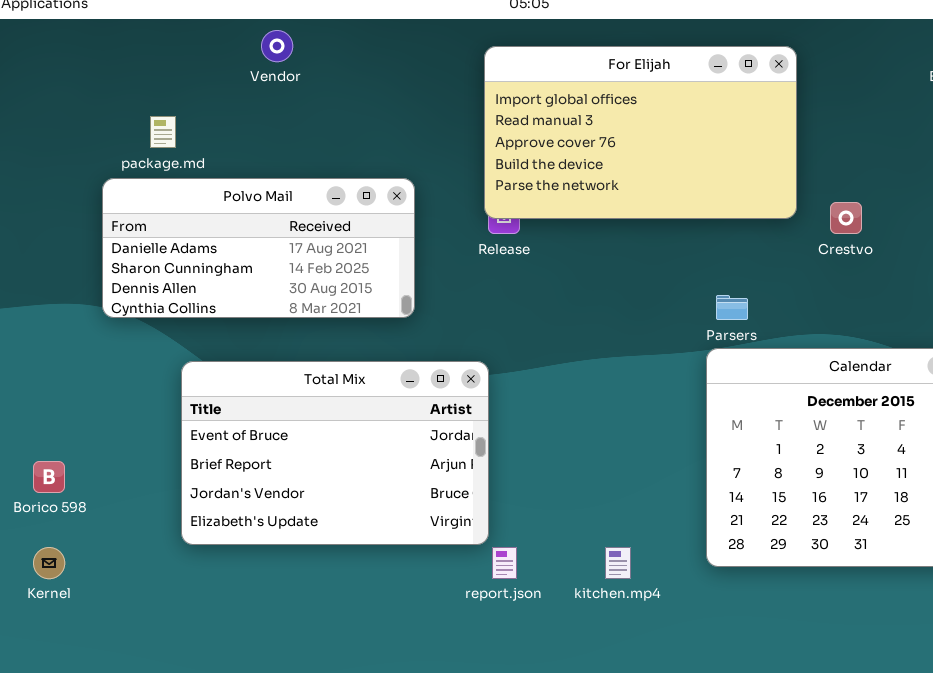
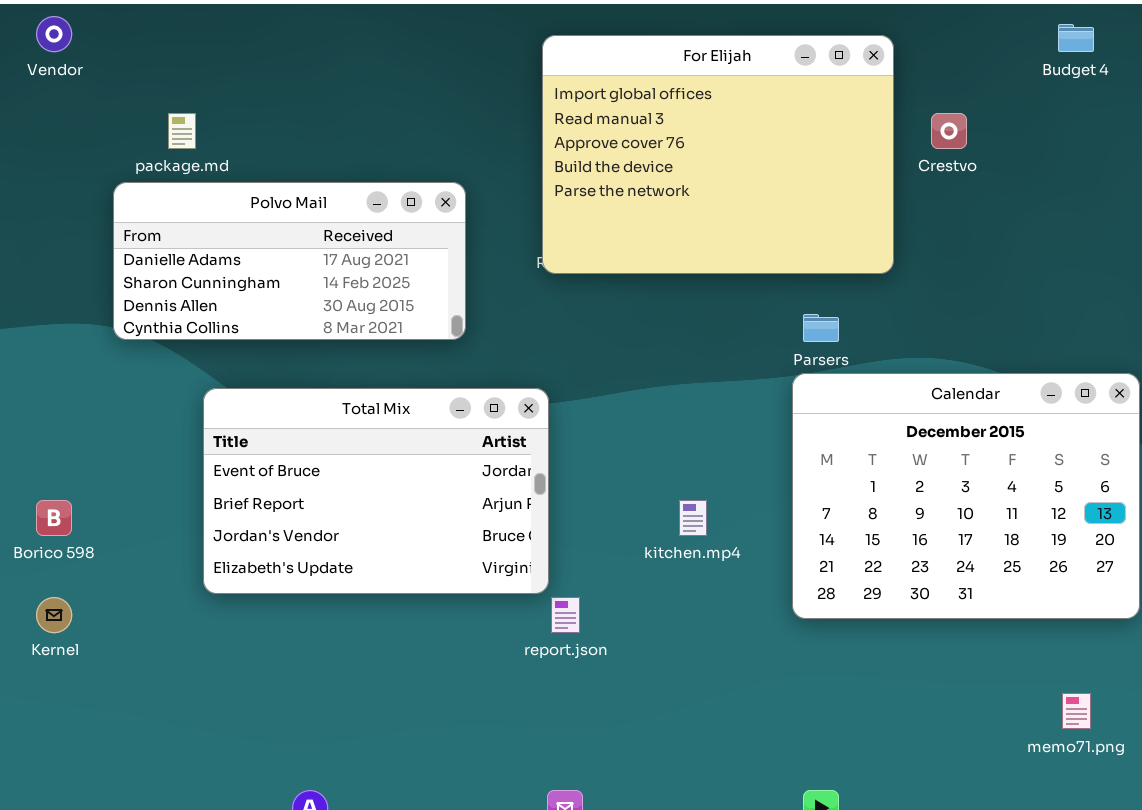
Vendor: [261,30,293,62] -> [36,16,72,52], moved
For Elijah: [484,46,797,219] -> [542,35,894,274], resized
Crestvo: [830,202,862,234] -> [931,113,967,149], moved
kitchen.mp4: [605,547,631,579] -> [679,500,707,536], moved

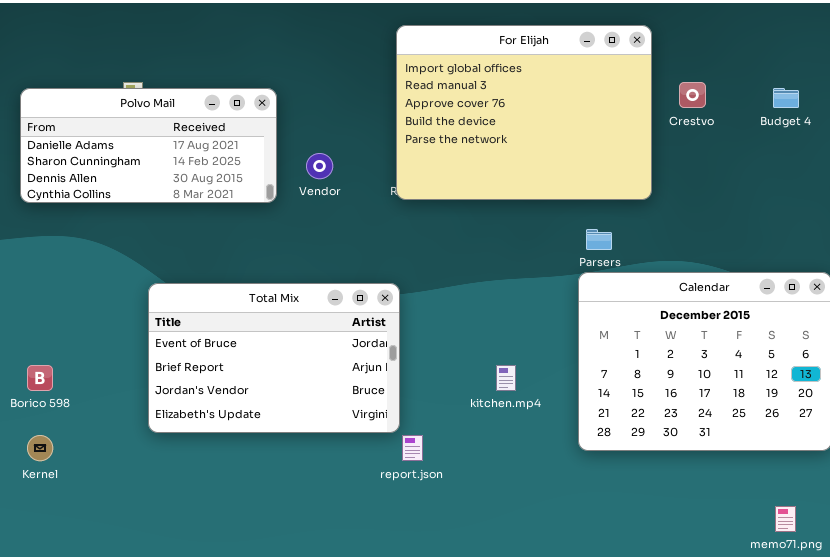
Vendor: [36,16,72,52] -> [306,153,333,179], moved
Budget 4: [1058,24,1094,52] -> [773,88,799,108], moved
Polvo Mail: [113,182,466,340] -> [20,88,277,203], moved

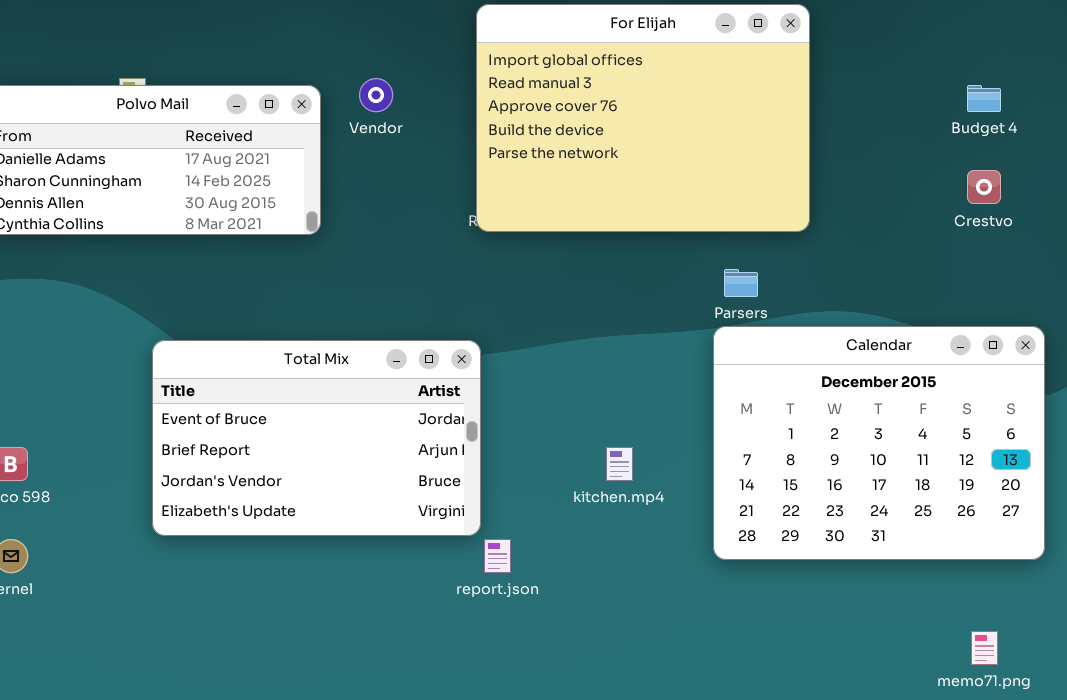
Crestvo: [679,82,706,108] -> [967,170,1001,204], moved
Vendor: [306,153,333,179] -> [359,78,393,112], moved

